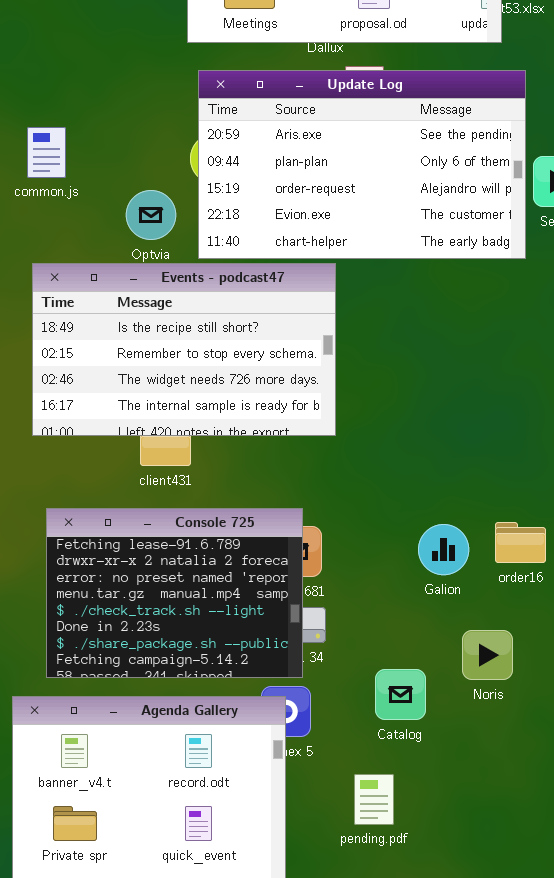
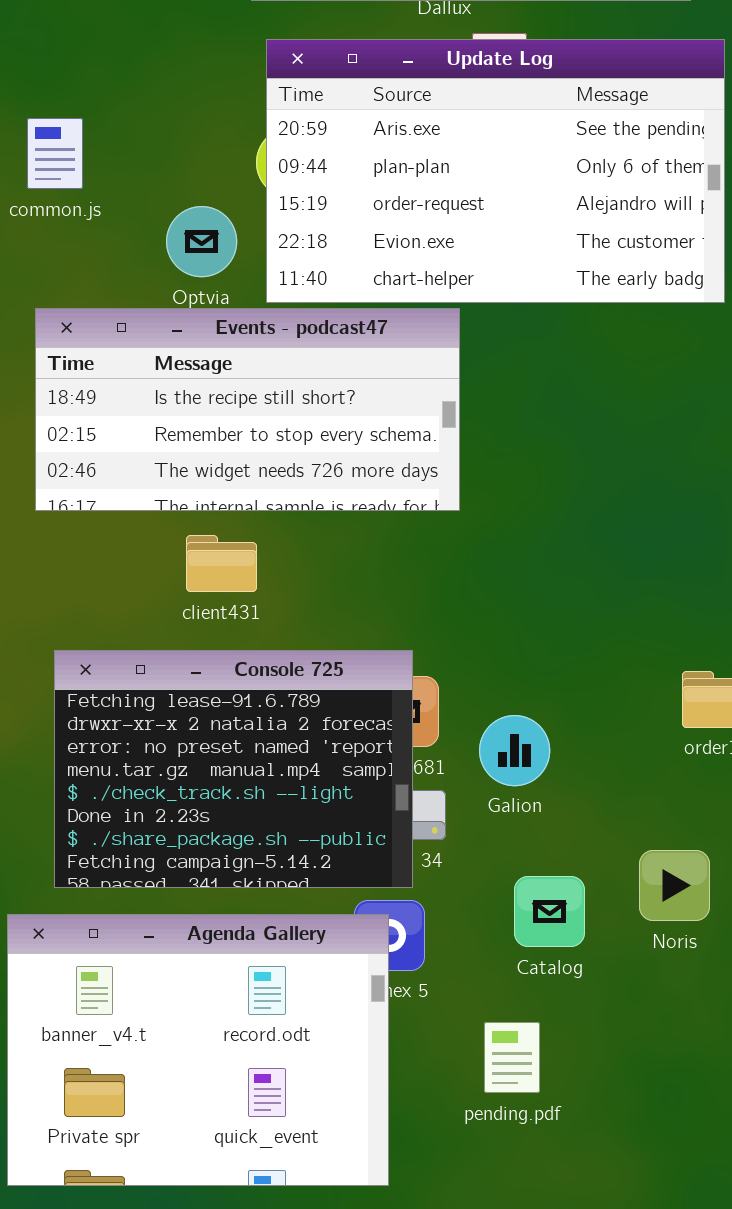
Events - podcast47: [32,263,336,436] -> [35,308,460,511], resized
Galion: [418,524,469,575] -> [479,715,550,786], moved
Noris: [462,630,513,680] -> [639,850,710,921], moved

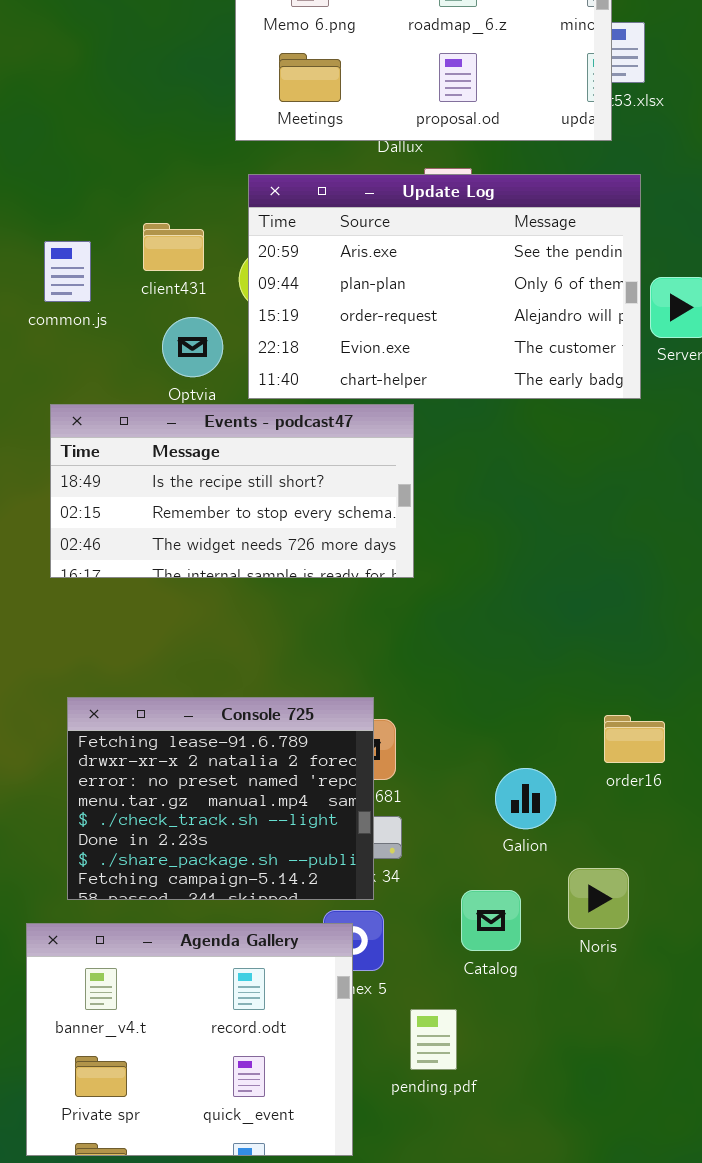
client431: [186,535,257,592] -> [143,223,204,271], moved
Galion: [479,715,550,786] -> [495,768,556,829], moved
pending.pdf: [484,1022,540,1093] -> [410,1009,457,1070], moved

